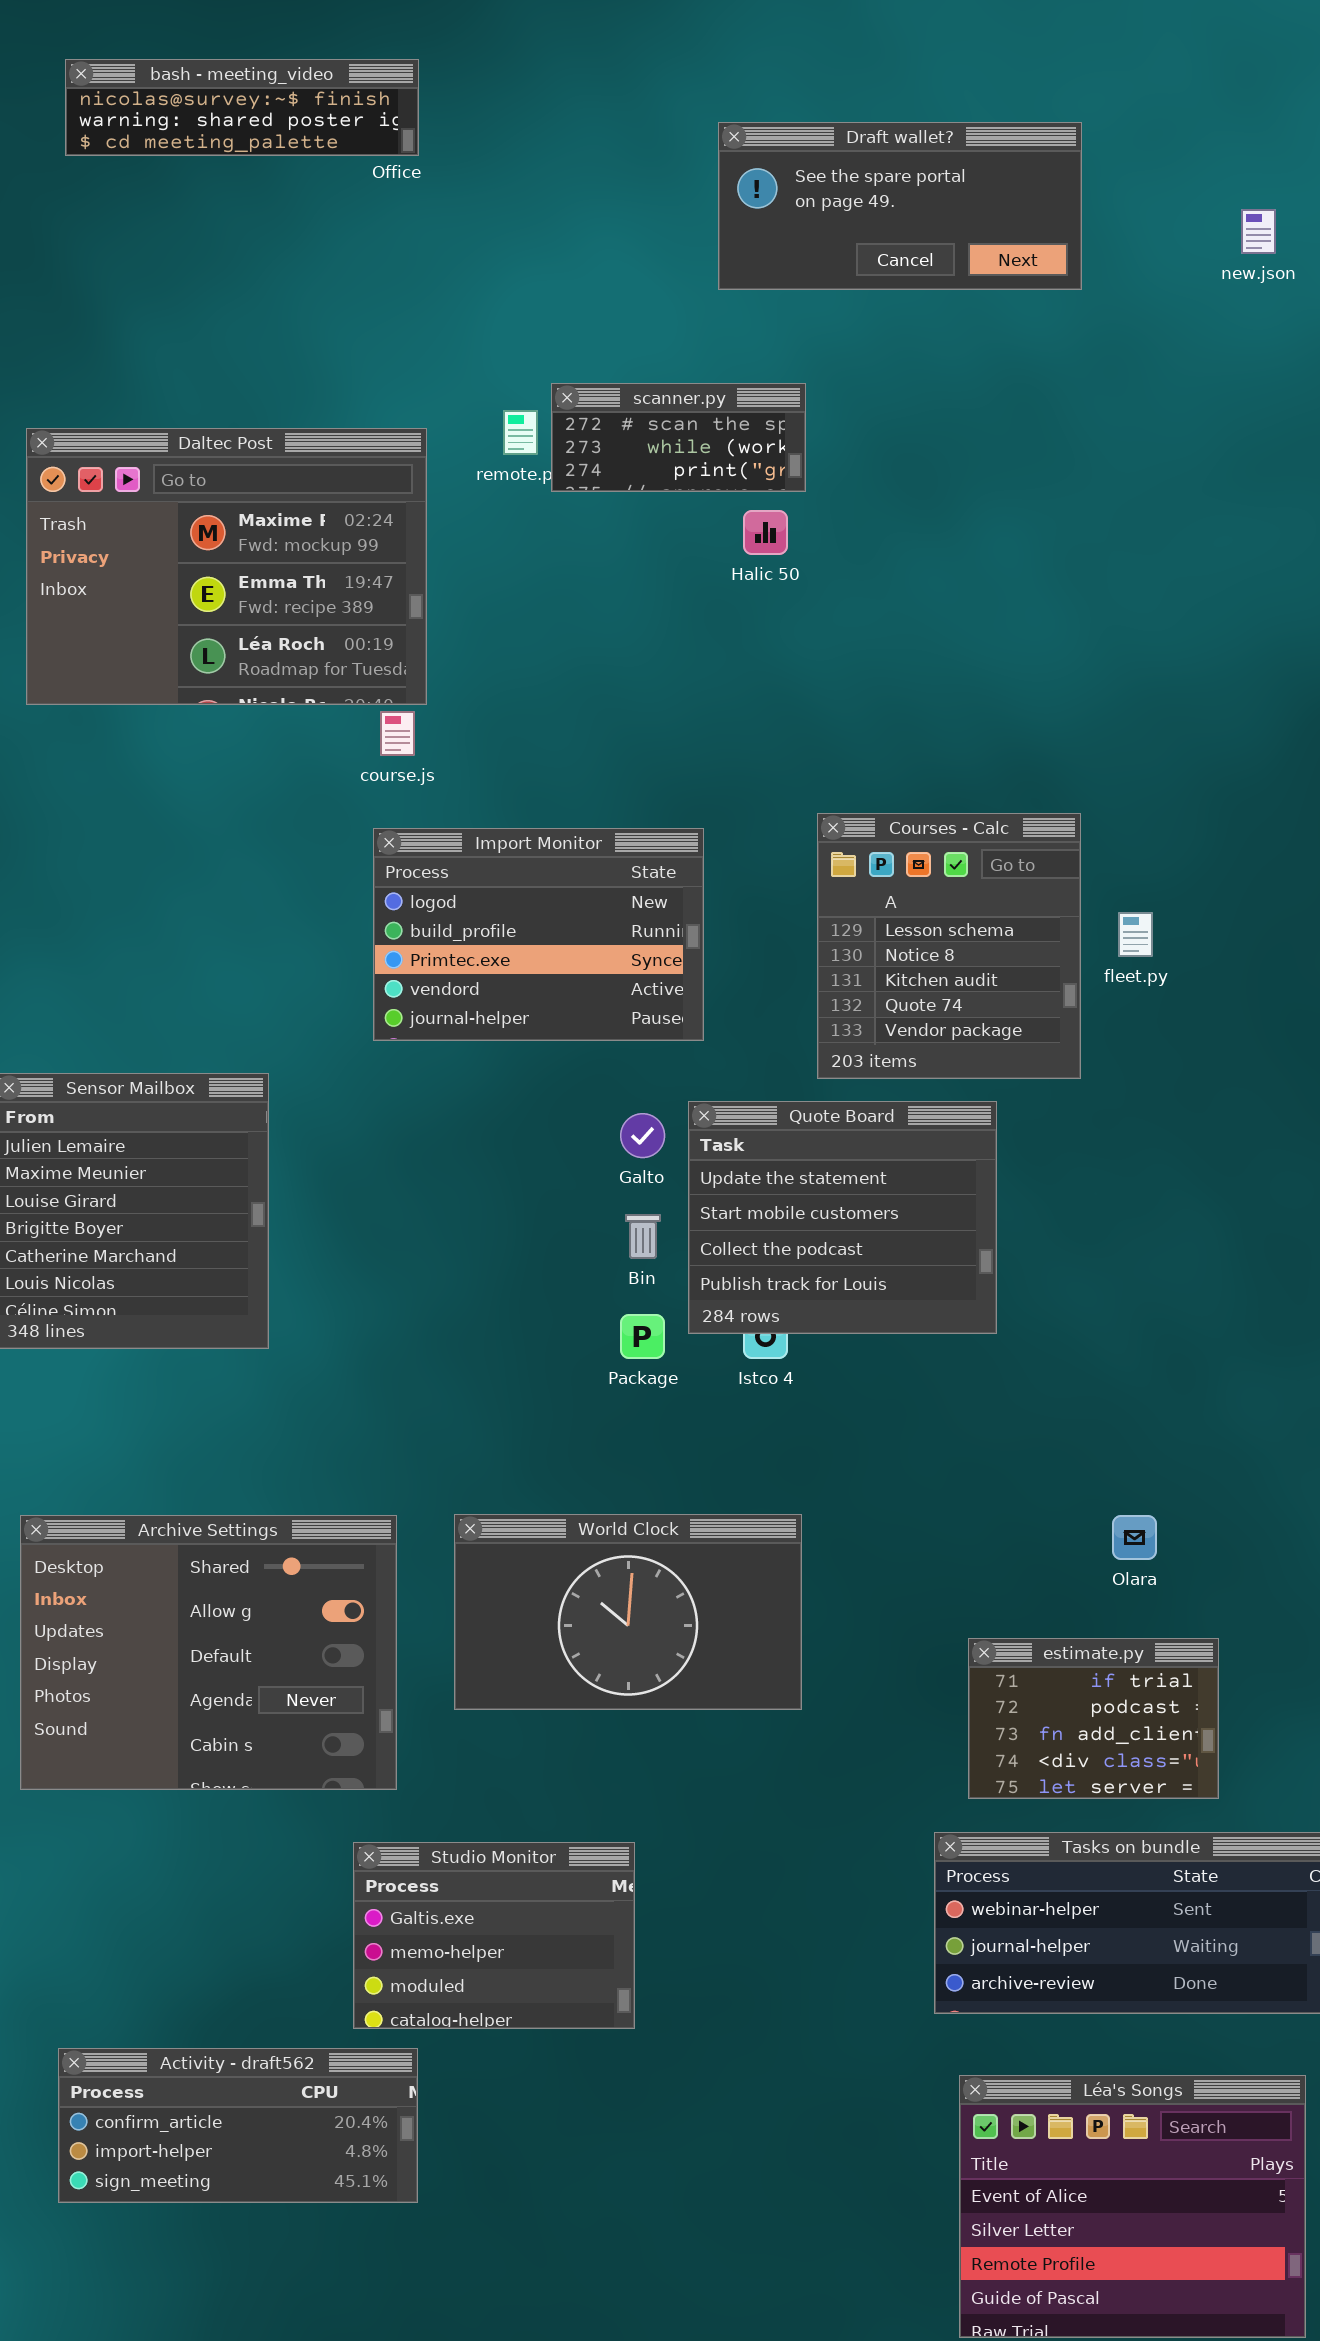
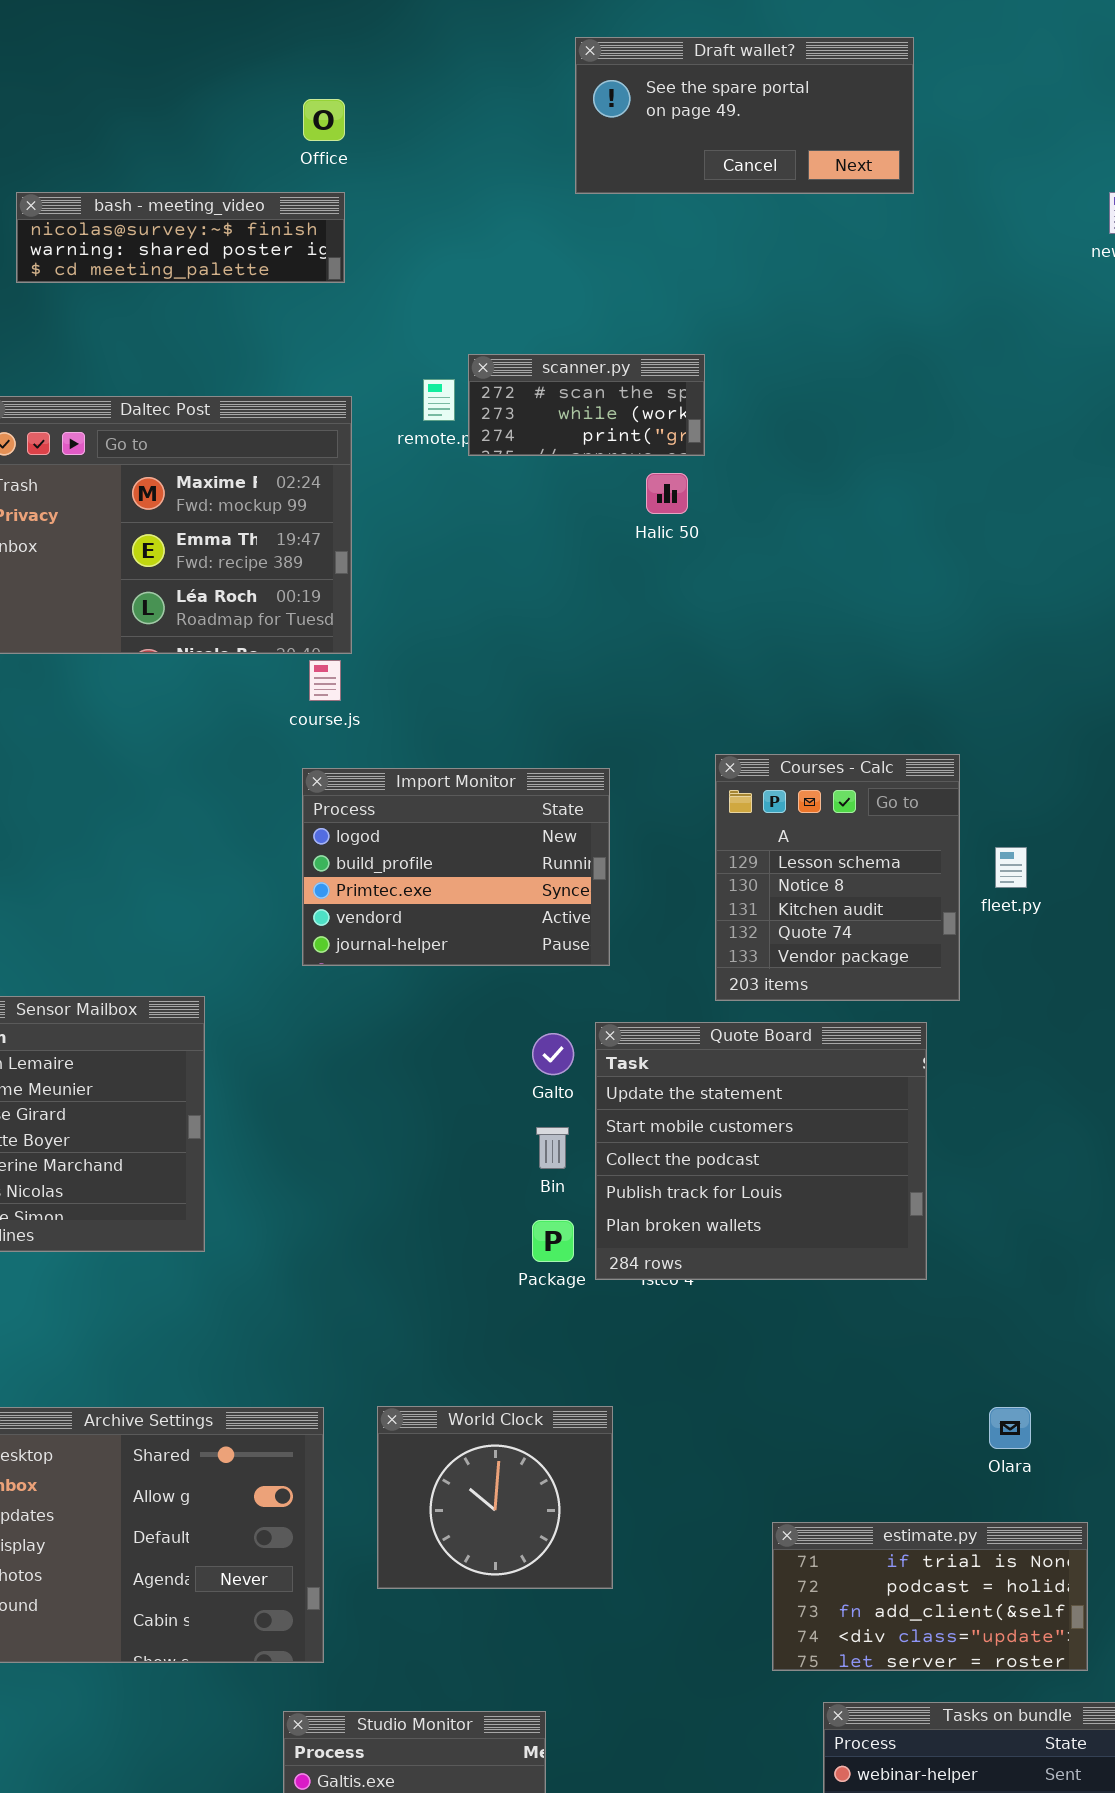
bash - meeting_video: [65,59,419,156] -> [16,192,345,283], moved
Draft wallet?: [718,122,1082,290] -> [575,37,914,194], moved
Quote Board: [688,1101,997,1334] -> [595,1022,927,1280], resized
World Clock: [454,1514,802,1710] -> [377,1406,613,1589], resized
estimate.py: [968,1638,1219,1799] -> [772,1522,1088,1671], resized

